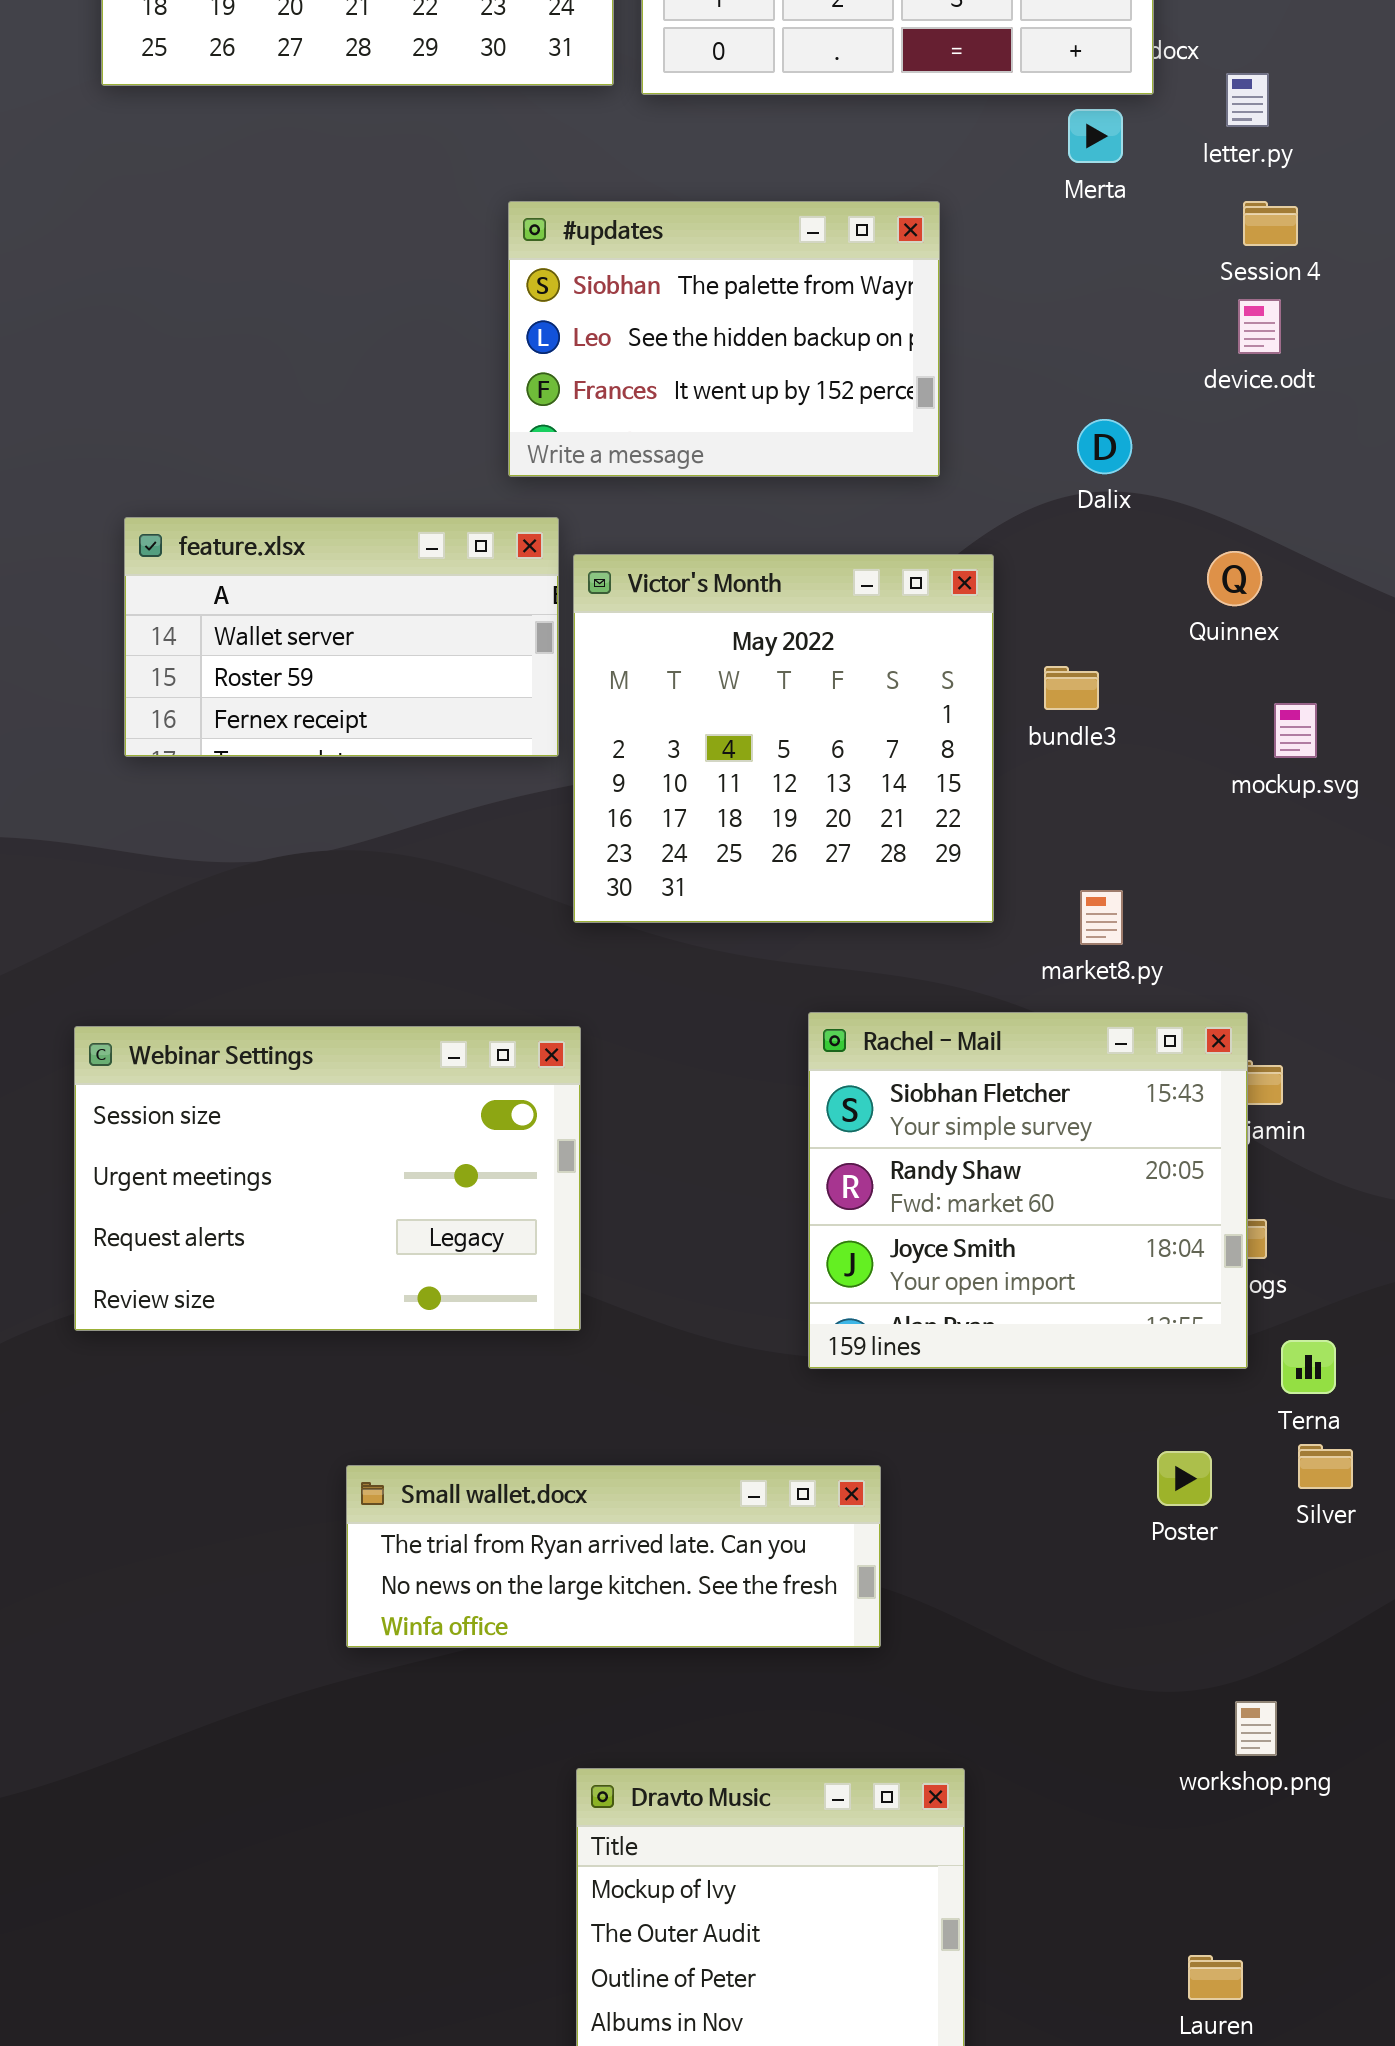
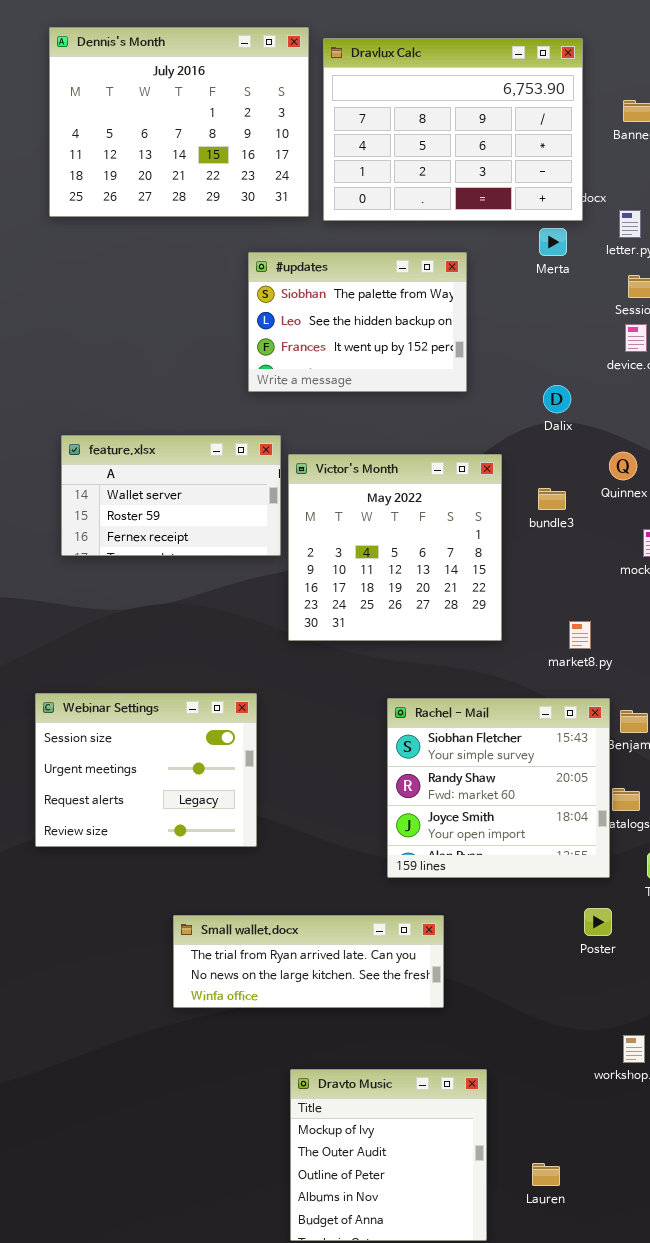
#updates: [508,201,940,477] -> [248,252,467,392], moved
bundle3: [1044,666,1099,710] -> [538,488,566,510], moved
market8.py: [1080,890,1123,945] -> [569,621,591,649], moved
Rachel - Mail: [808,1012,1248,1369] -> [387,698,610,878], moved
Webinar Settings: [74,1026,581,1331] -> [35,693,257,847], resized
Lauren: [1188,1955,1243,2000] -> [532,1163,560,1186], moved

